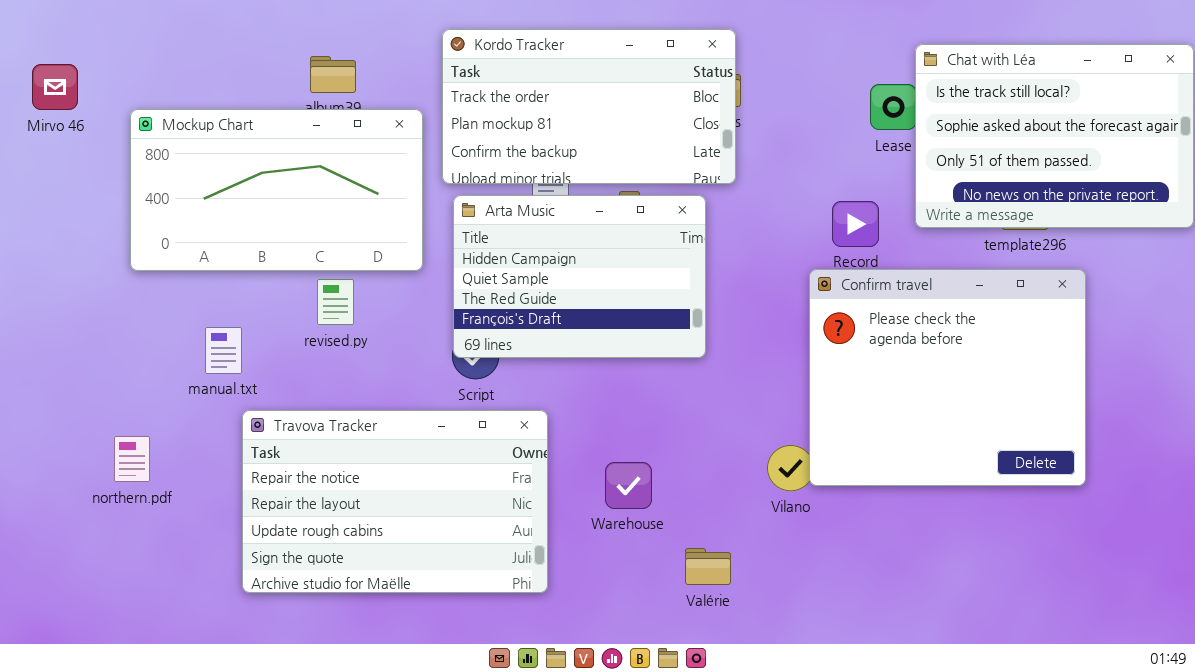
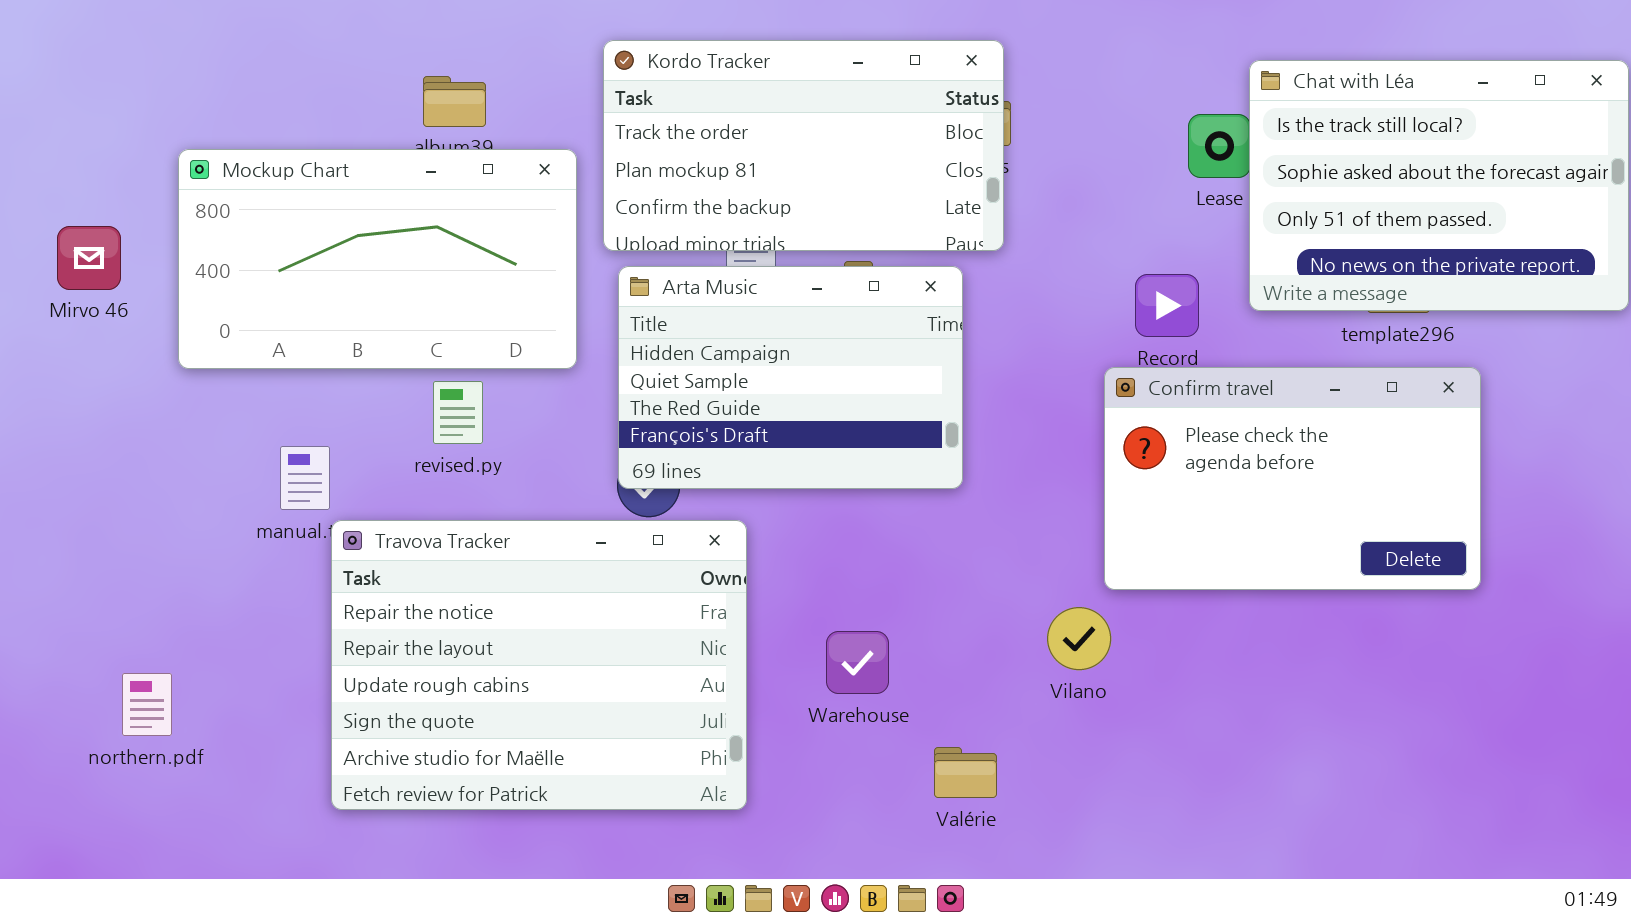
Mirvo 46: [32,64,78,110] -> [57,226,121,290], moved
Confirm travel: [809,269,1086,486] -> [1104,367,1481,590], resized
Travova Tracker: [242,410,548,593] -> [331,520,747,810], resized
northern.pdf: [114,436,150,482] -> [122,673,172,736], moved

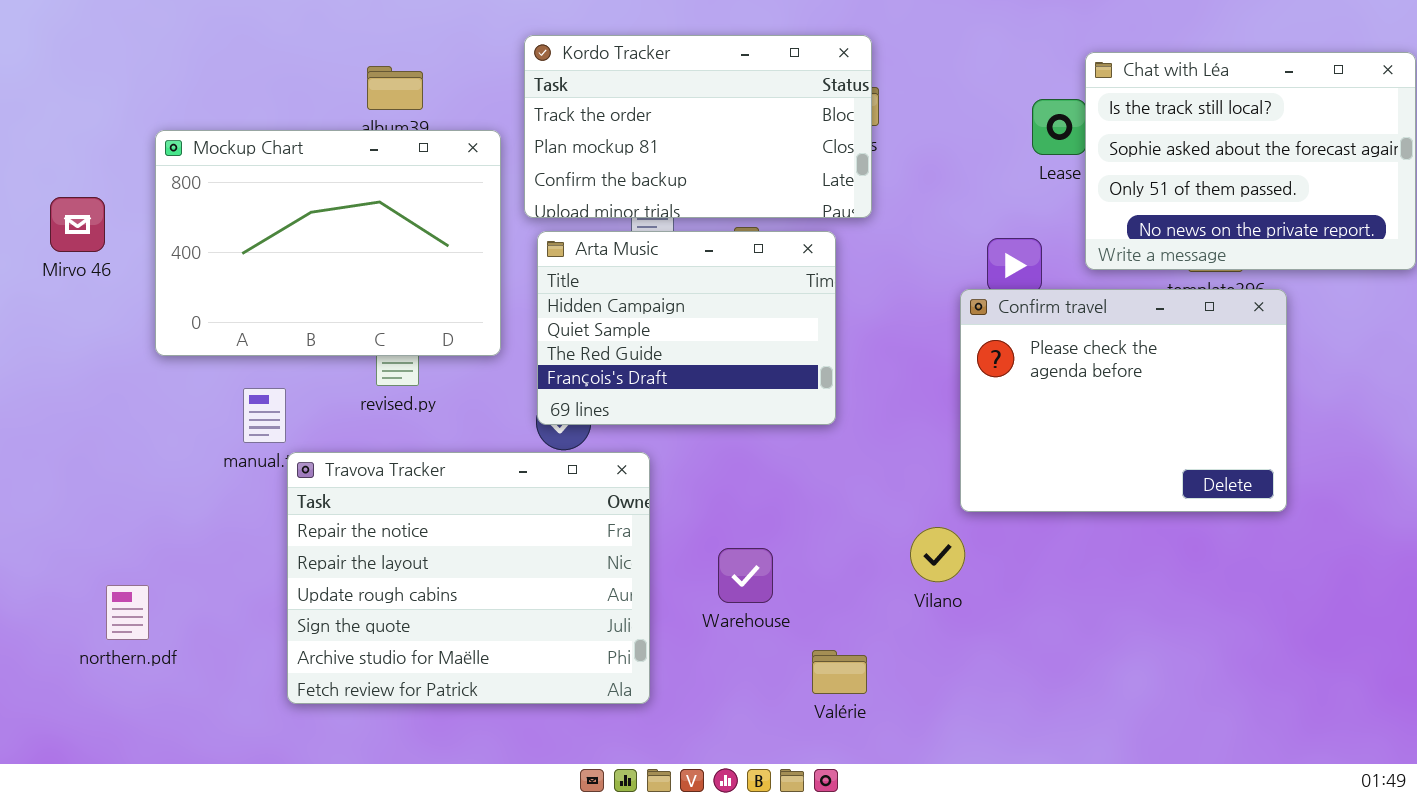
Mockup Chart: [178,149,577,369] -> [155,130,501,356], resized
Confirm travel: [1104,367,1481,590] -> [960,289,1287,512], resized

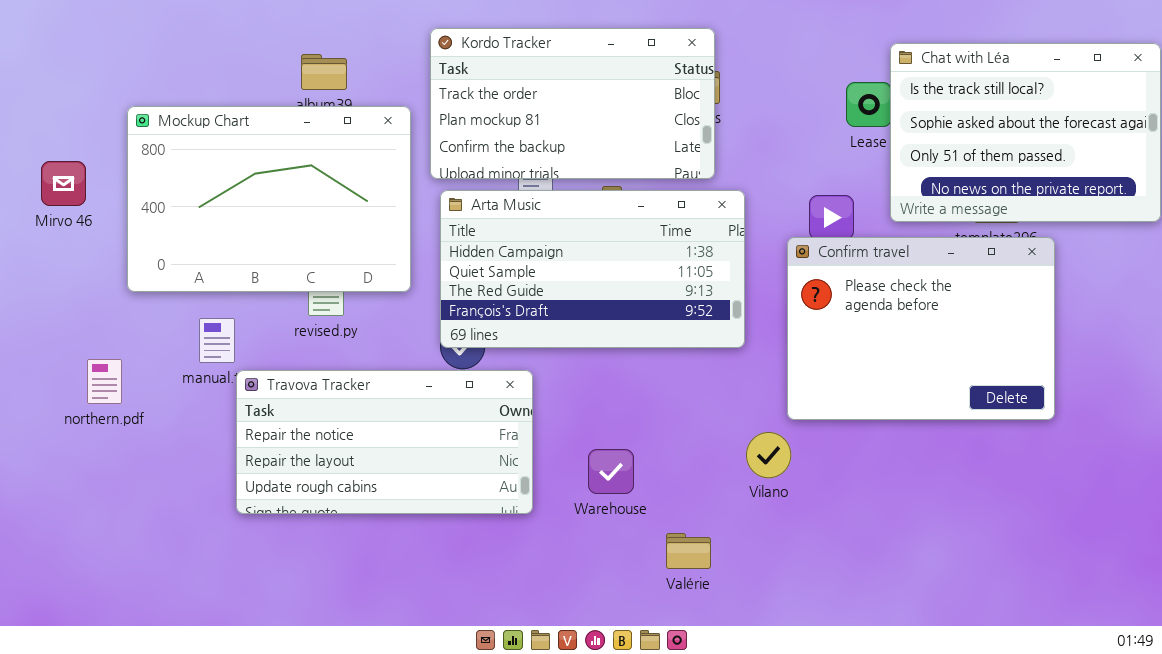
Arta Music: [537,231,836,425] -> [440,190,745,348], resized
Travova Tracker: [287,452,650,704] -> [236,370,533,514], resized
northern.pdf: [106,585,149,640] -> [87,359,122,404], moved

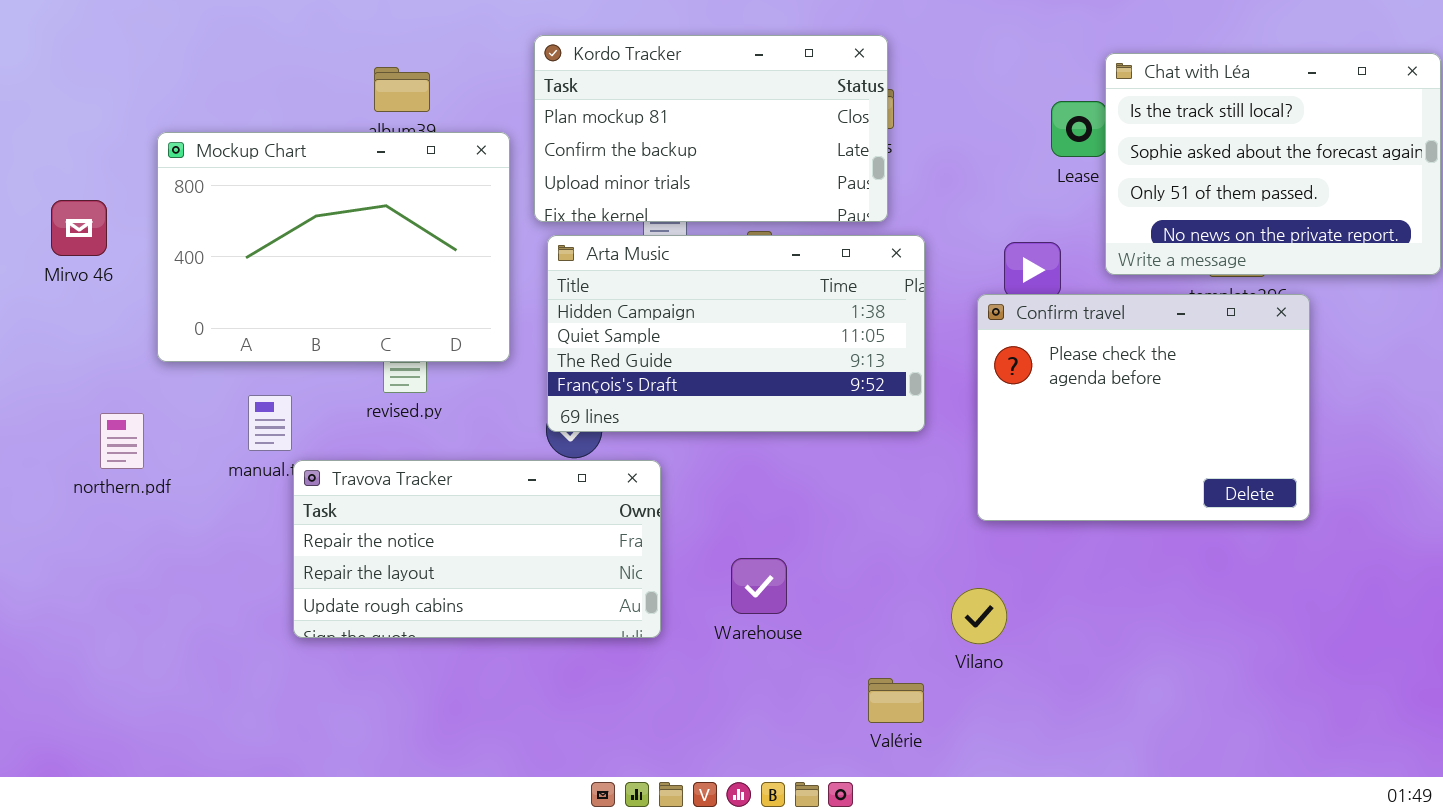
Kordo Tracker: [430,28,715,179] -> [534,35,888,222], scrolled down 1 row
northern.pdf: [87,359,122,404] -> [100,413,144,469], moved
Vilano: [746,432,791,478] -> [951,588,1007,644], moved
Valérie: [666,533,711,569] -> [868,678,924,723], moved

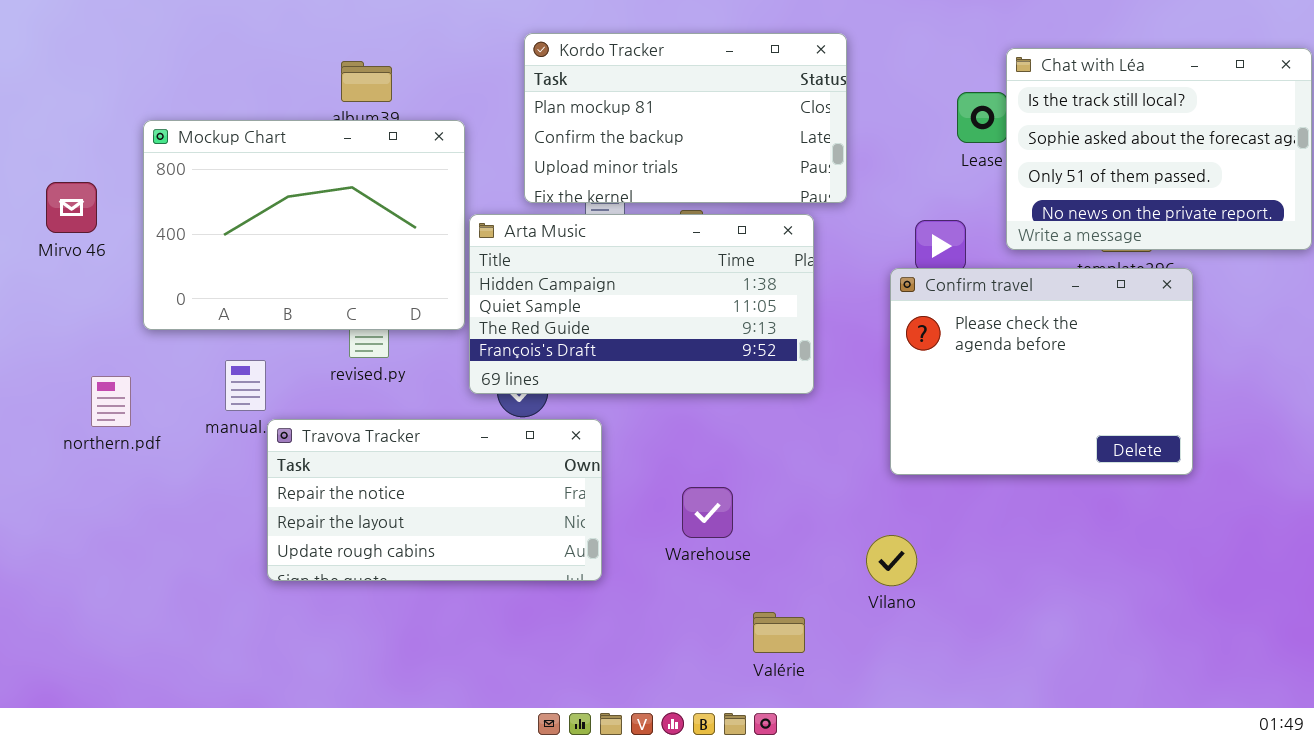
Kordo Tracker: [534,35,888,222] -> [524,33,847,203], moved
Arta Music: [547,235,925,432] -> [469,214,814,394], moved
Warehouse: [731,558,787,614] -> [682,487,733,538], moved
Valérie: [868,678,924,723] -> [753,612,805,653], moved

